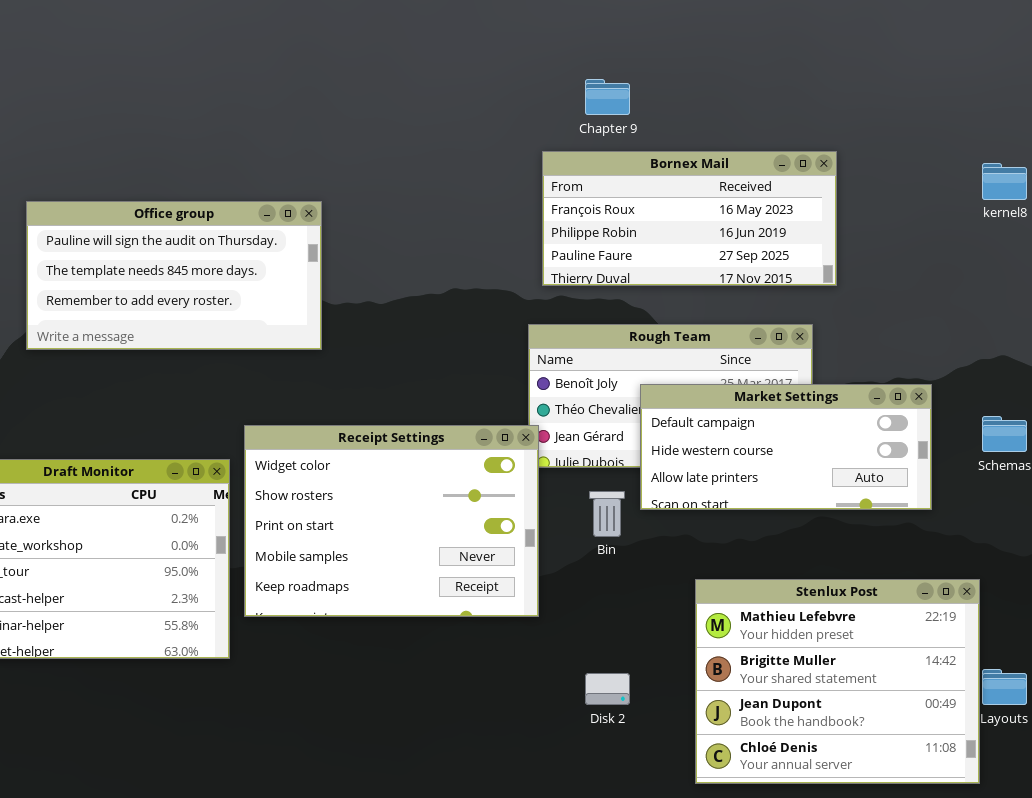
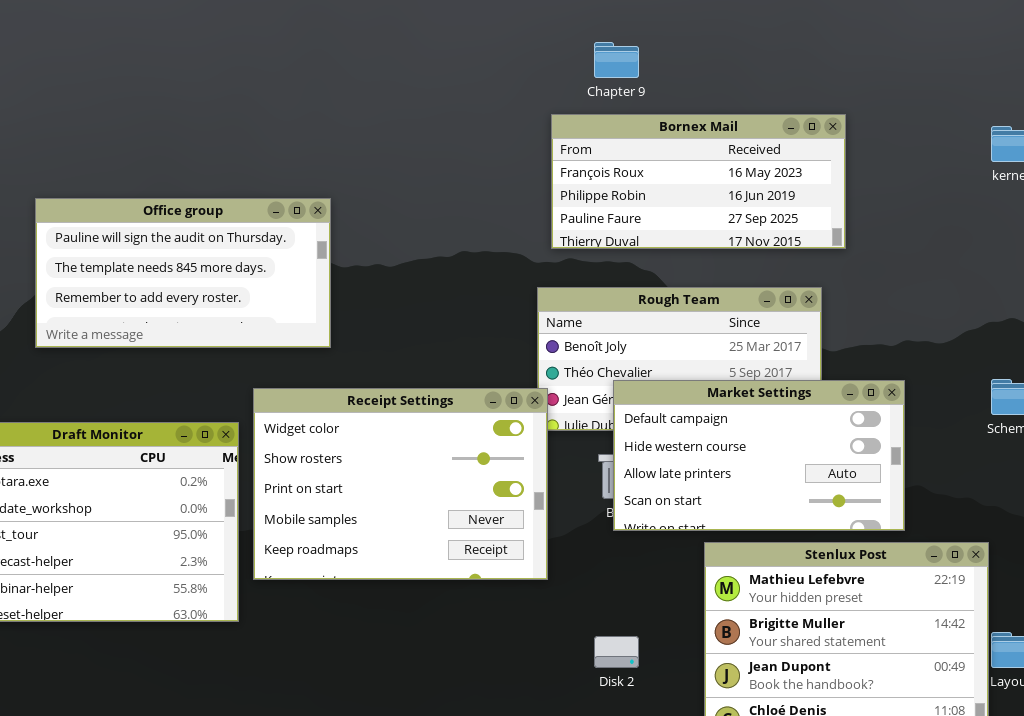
Office group: [26,201,322,350] -> [35,198,331,348], moved
Market Settings: [640,384,932,510] -> [613,380,905,531], moved, resized

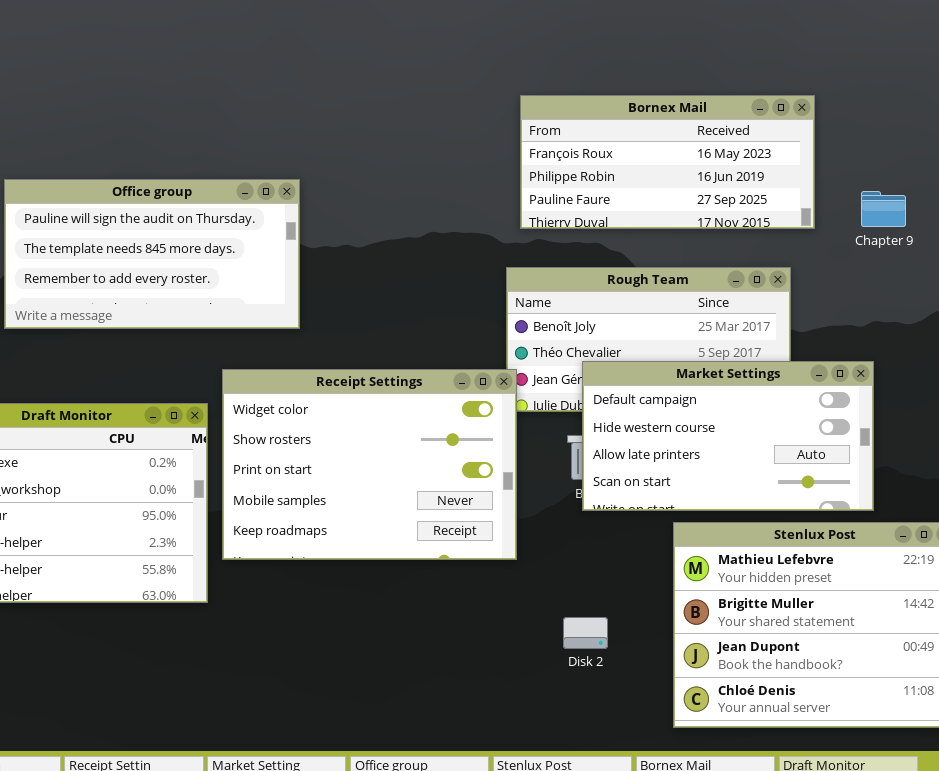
Chapter 9: [594,42,639,78] -> [861,191,906,227], moved

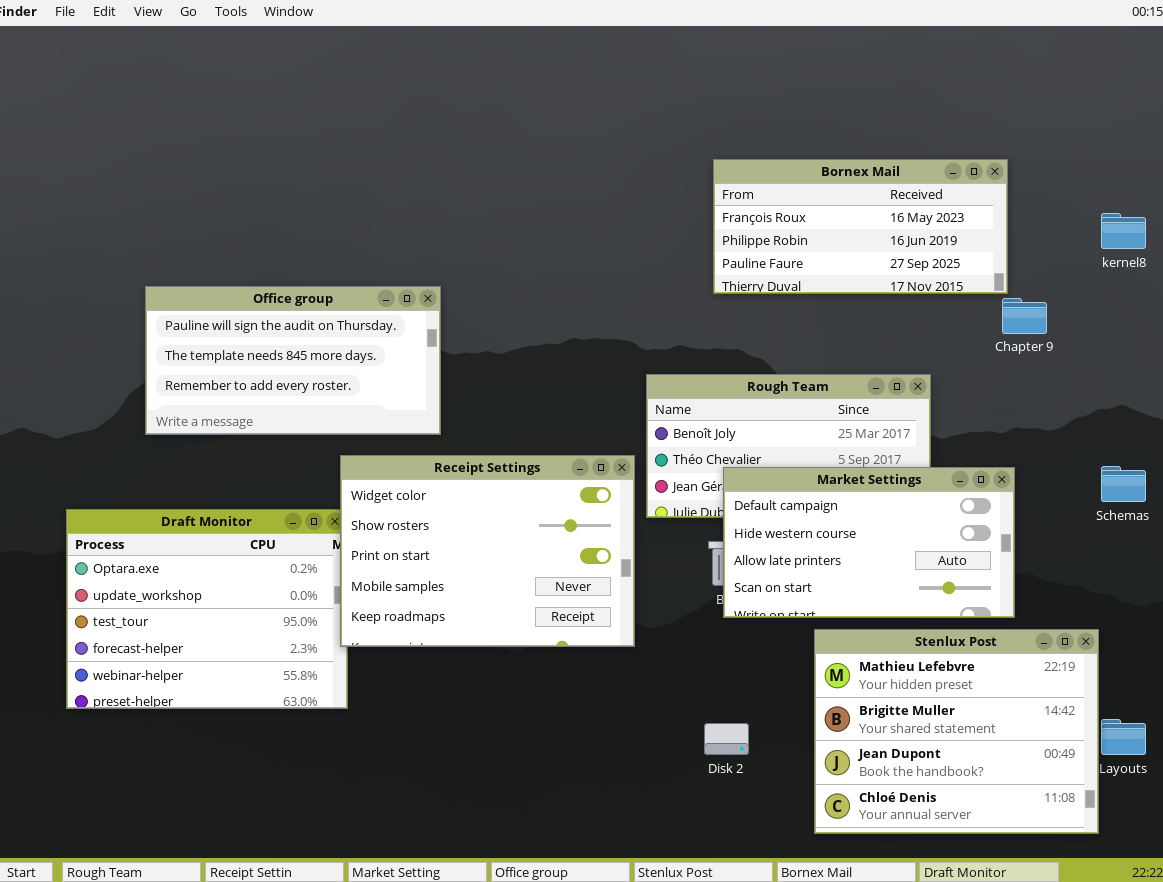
Bornex Mail: [520,95,815,229] -> [713,159,1008,294], moved
Receipt Settings: [222,369,517,560] -> [340,455,635,647], moved

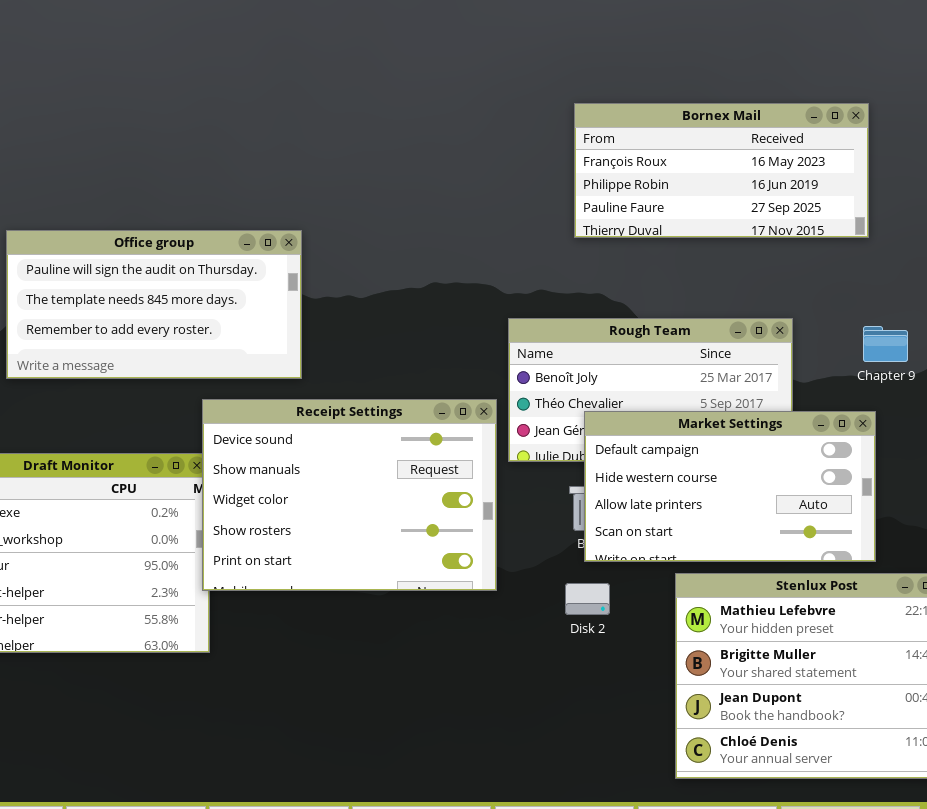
Chapter 9: [1002,298,1047,334] -> [863,326,908,362], moved
Receipt Settings: [340,455,635,647] -> [202,399,497,591], scrolled up 2 rows
Disk 2: [704,723,749,755] -> [565,583,610,615], moved

